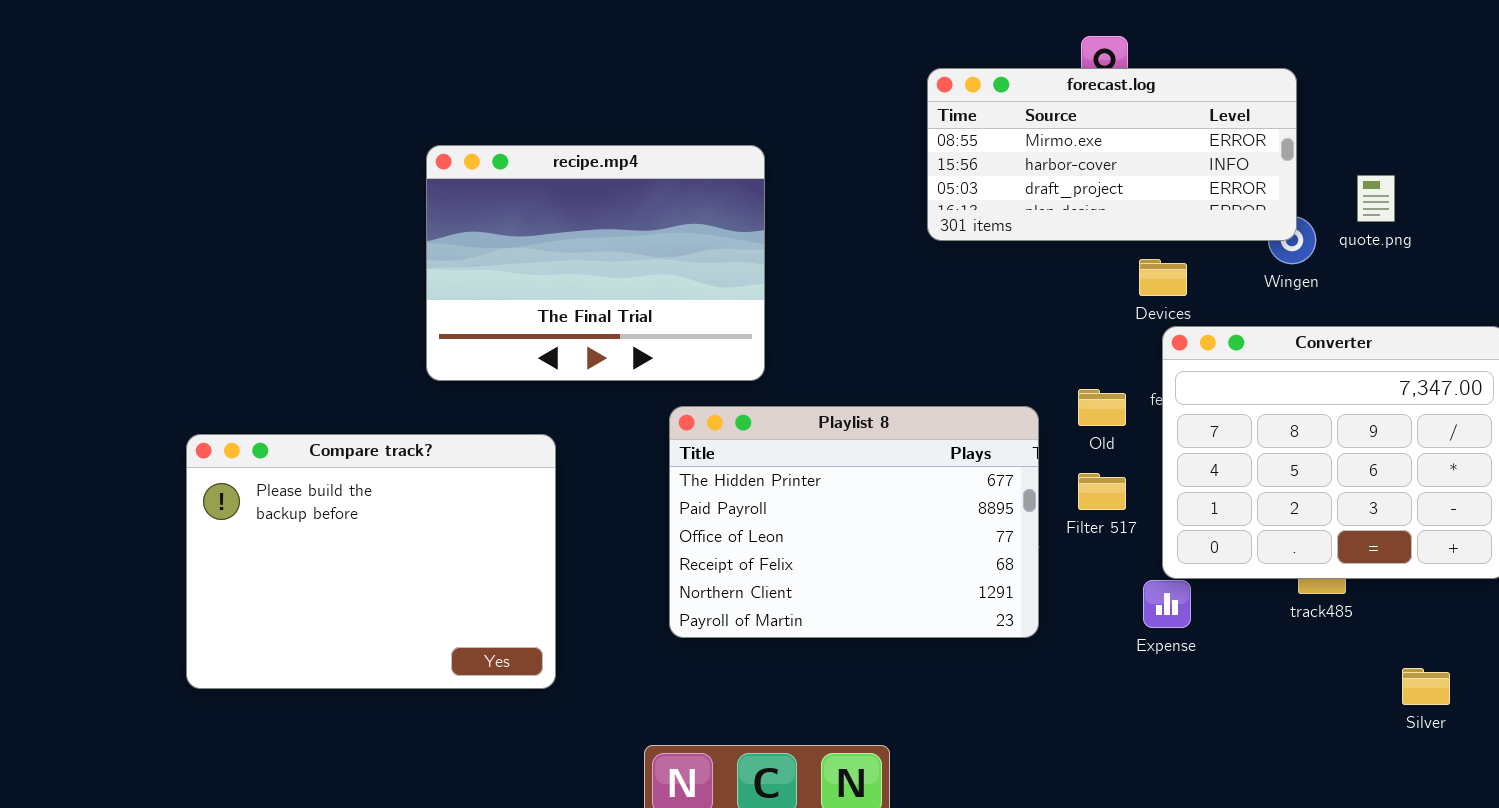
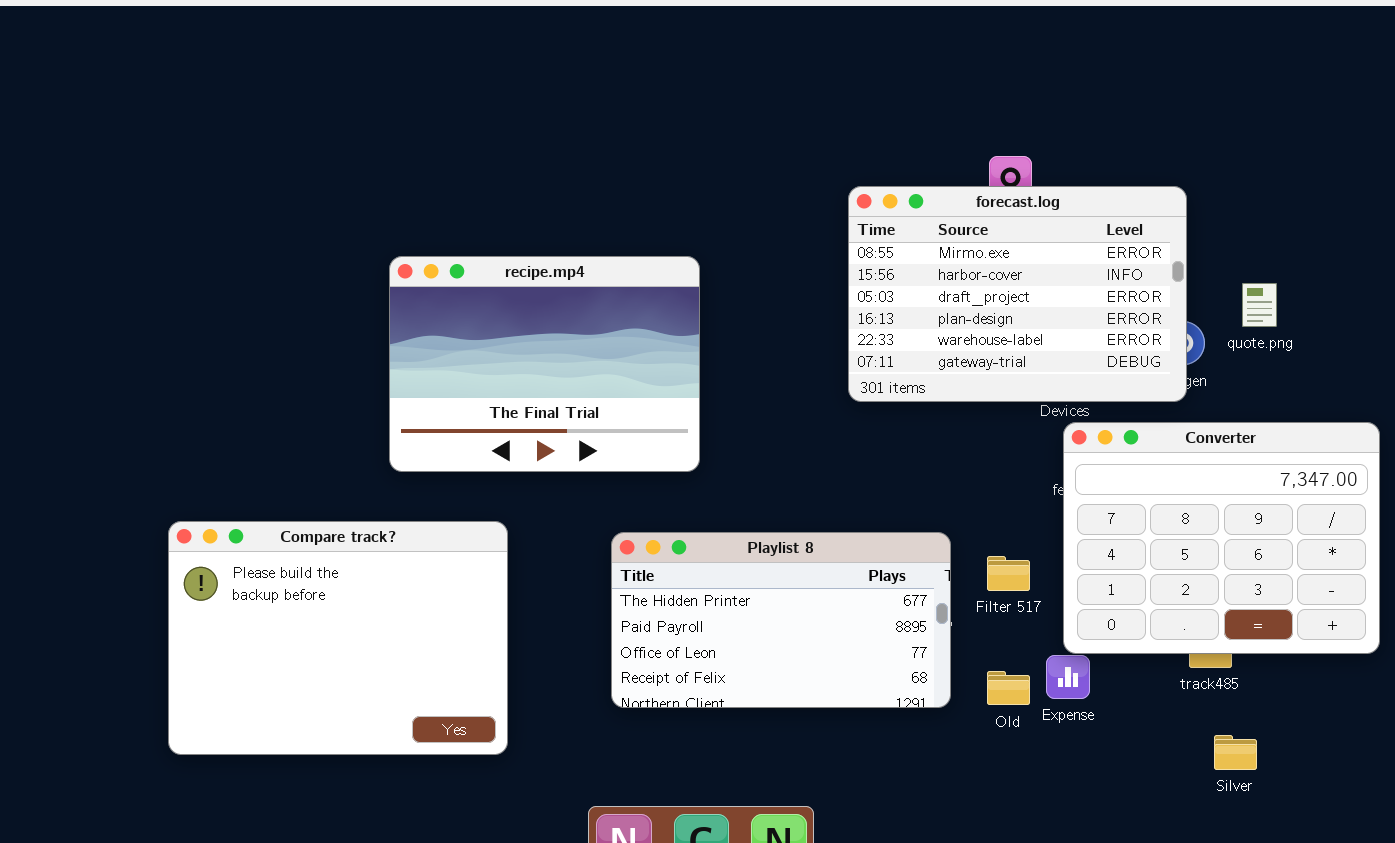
forecast.log: [927,68,1297,241] -> [848,186,1187,402], resized
Old: [1078,389,1126,426] -> [987,671,1030,705], moved
Playlist 8: [669,406,1039,638] -> [611,532,951,708], resized
Silver: [1402,668,1450,705] -> [1214,735,1257,770], moved

